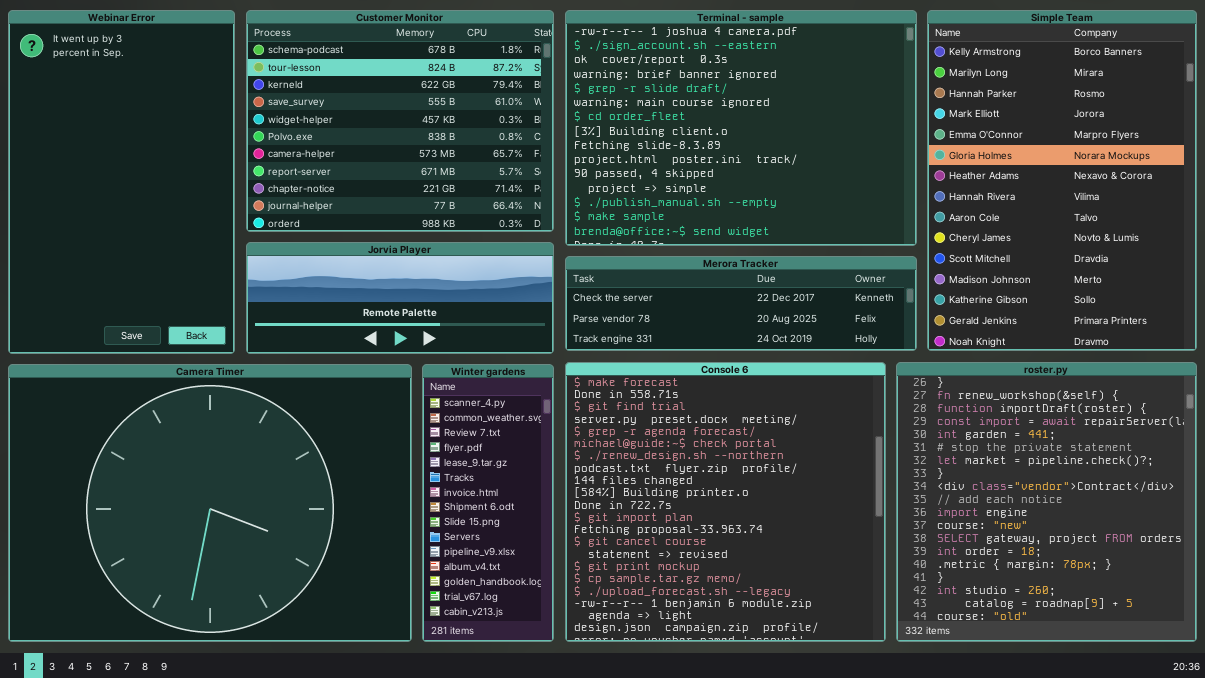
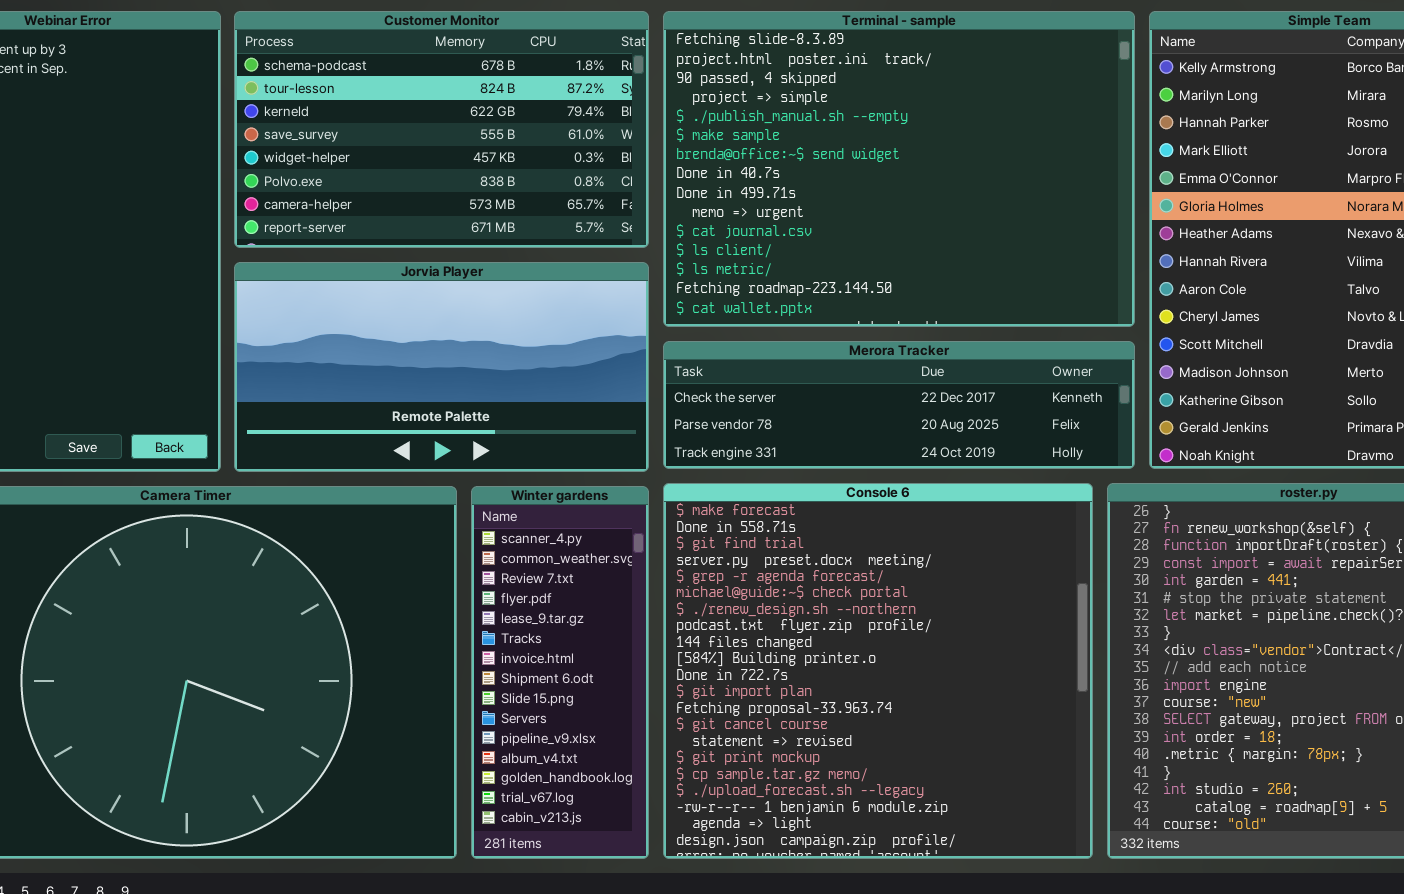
Customer Monitor: [246,10,554,232] -> [234,11,649,248], resized
Terminal - sample: [565,10,917,246] -> [663,11,1135,327], scrolled down 8 rows
Jorvia Player: [246,242,554,354] -> [234,262,649,472], resized

